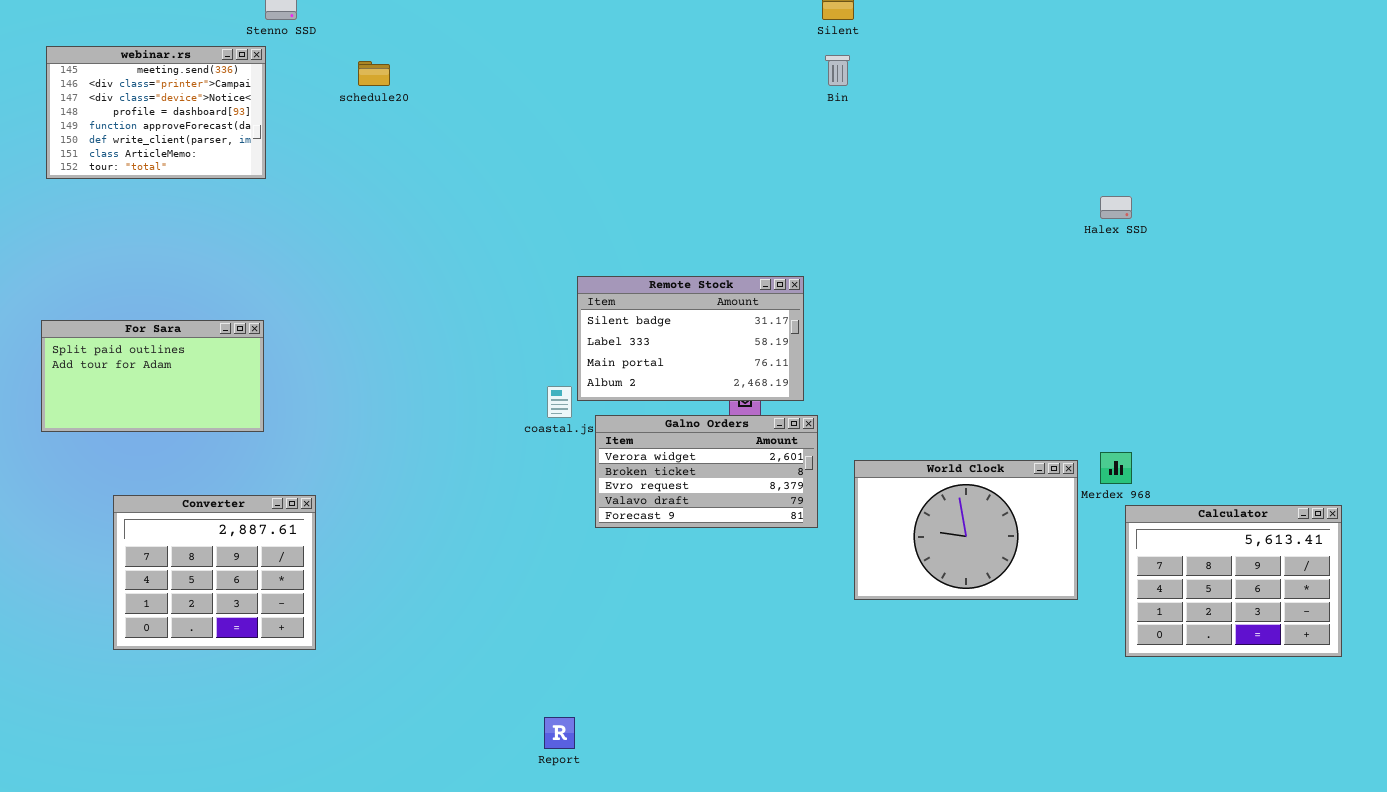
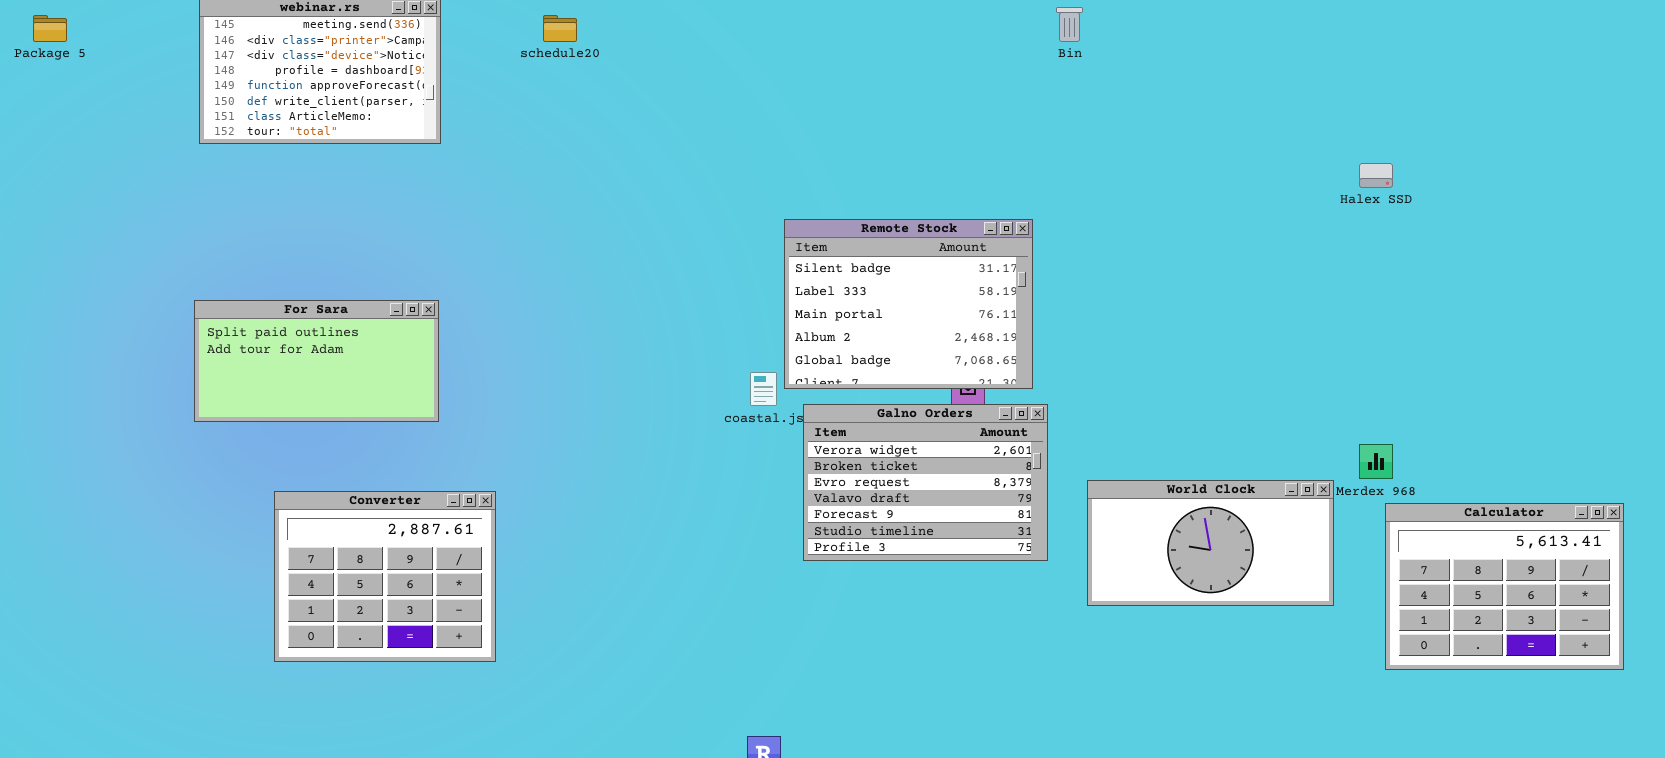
Remote Stock: [577,276,804,401] -> [784,219,1033,389], resized
Galno Orders: [595,415,818,528] -> [803,404,1048,561], resized
World Clock: [854,460,1078,600] -> [1087,480,1334,606], resized

